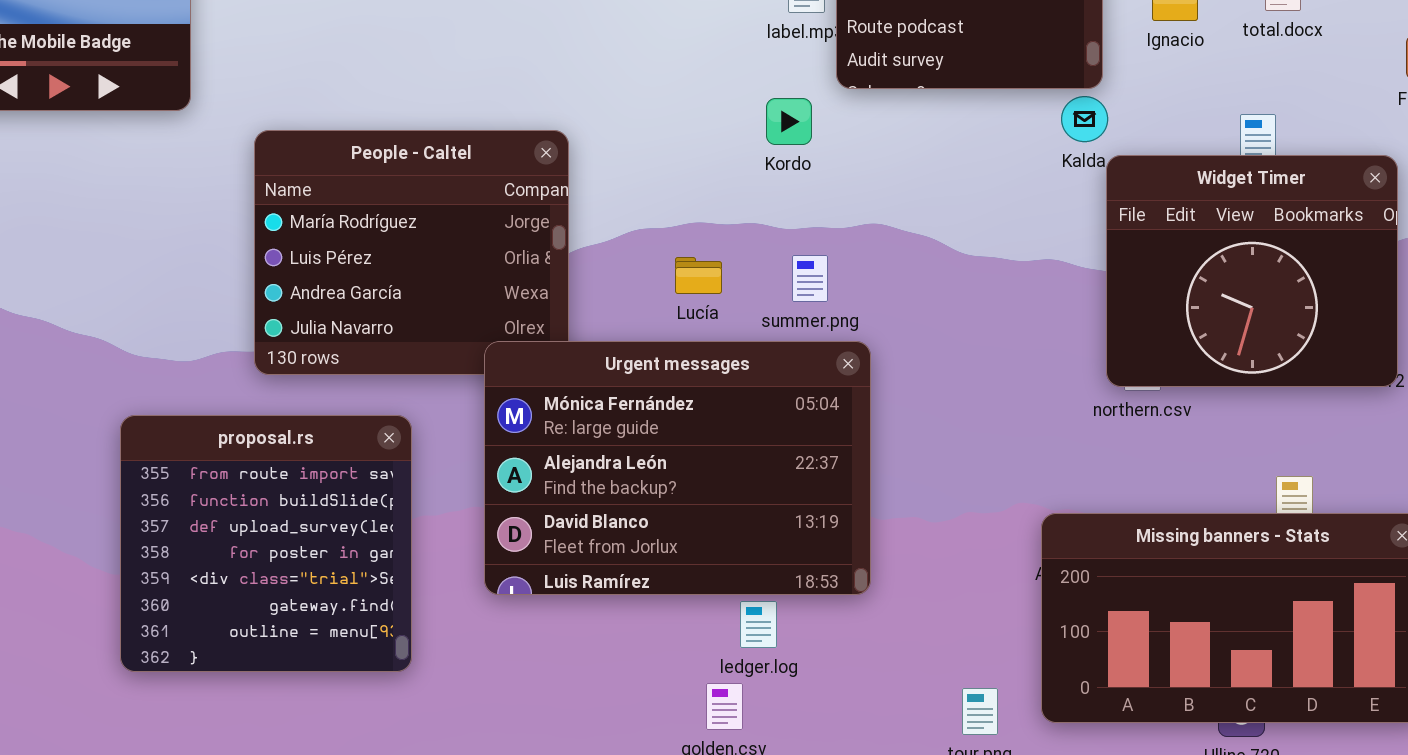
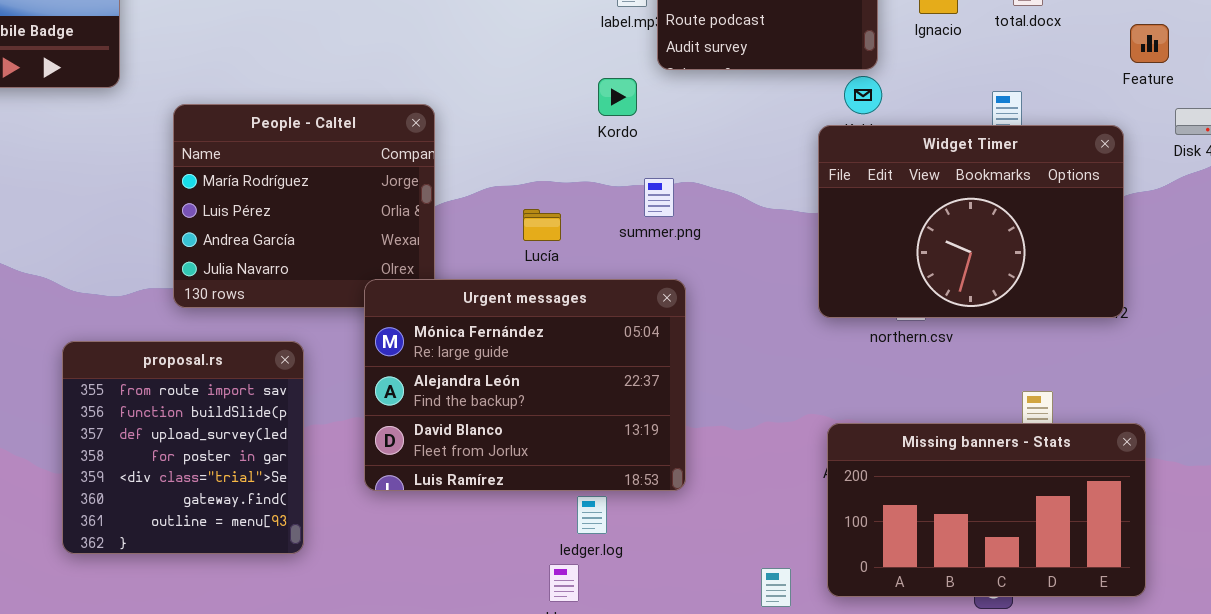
Widget Timer: [1106,155,1398,387] -> [818,125,1124,318], resized
summer.png: [792,255,828,302] -> [644,178,674,217], moved

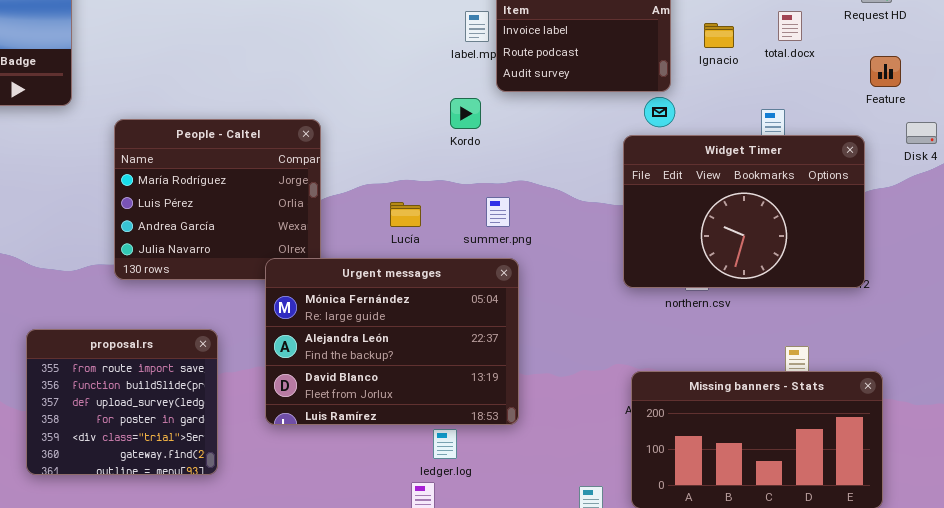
summer.png: [644,178,674,217] -> [486,197,510,227], moved
proposal.rs: [62,341,304,554] -> [26,329,218,475], resized

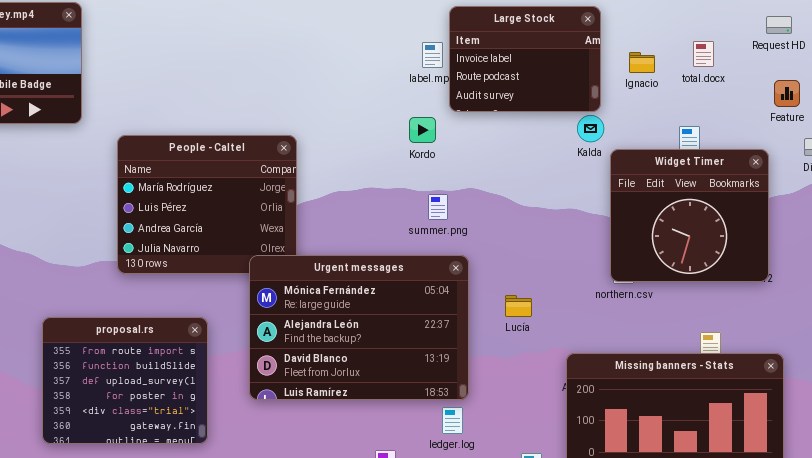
Widget Timer: [623,135,865,288] -> [610,149,769,282], resized
summer.png: [486,197,510,227] -> [428,194,448,220], moved
Lucía: [390,202,421,227] -> [505,295,532,317], moved
ledger.log: [433,429,457,459] -> [442,407,463,434], moved

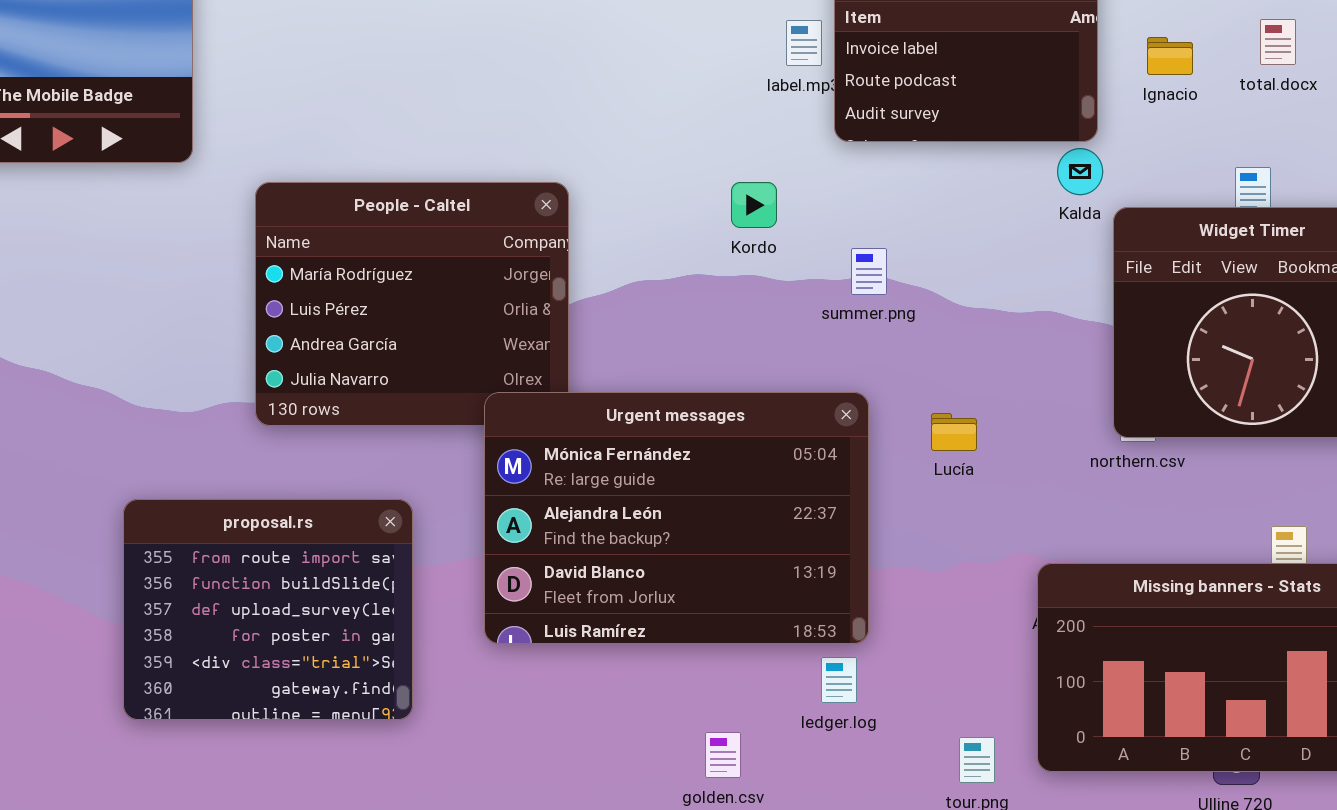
Kordo: [409,117,436,143] -> [731,182,777,228], moved
summer.png: [428,194,448,220] -> [851,248,887,295], moved
Lucía: [505,295,532,317] -> [931,413,977,451], moved

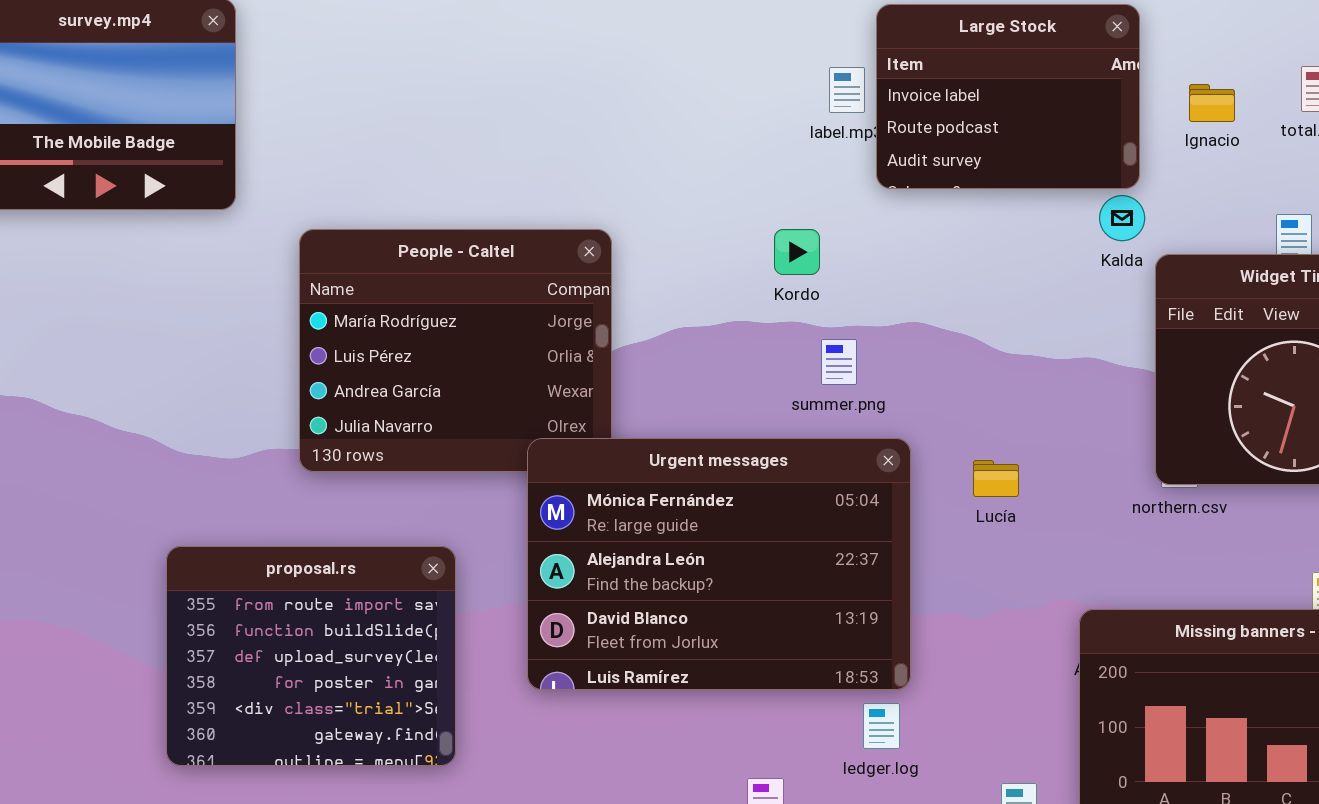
summer.png: [851,248,887,295] -> [821,339,857,385], moved

